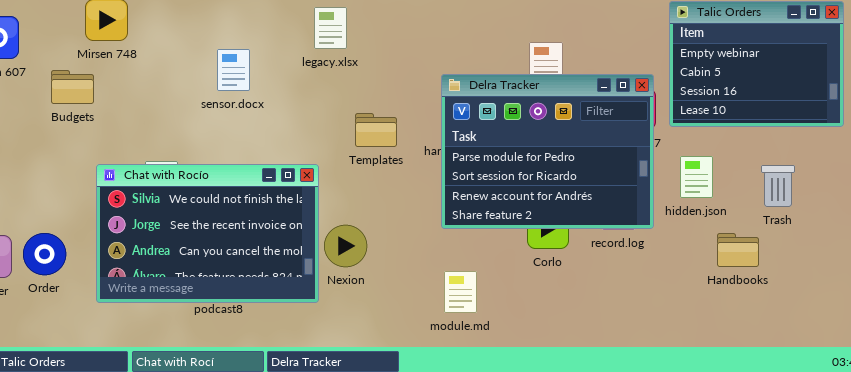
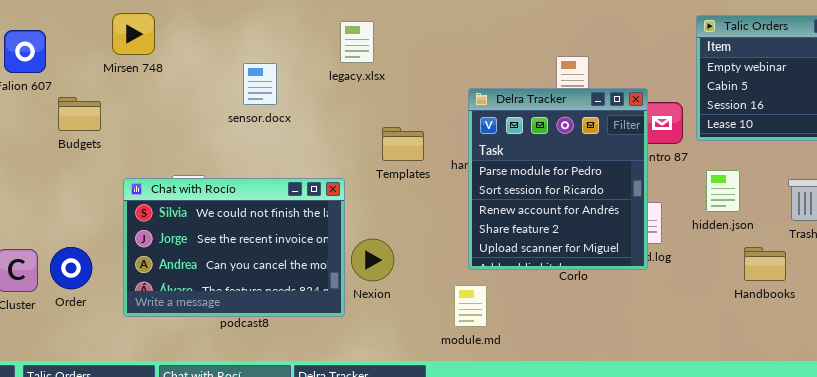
Budgets: [51,70,94,104] -> [58,97,101,131], moved
Delra Tracker: [441,74,654,229] -> [468,88,648,270], resized
module.md: [444,271,477,313] -> [454,285,487,327], moved

